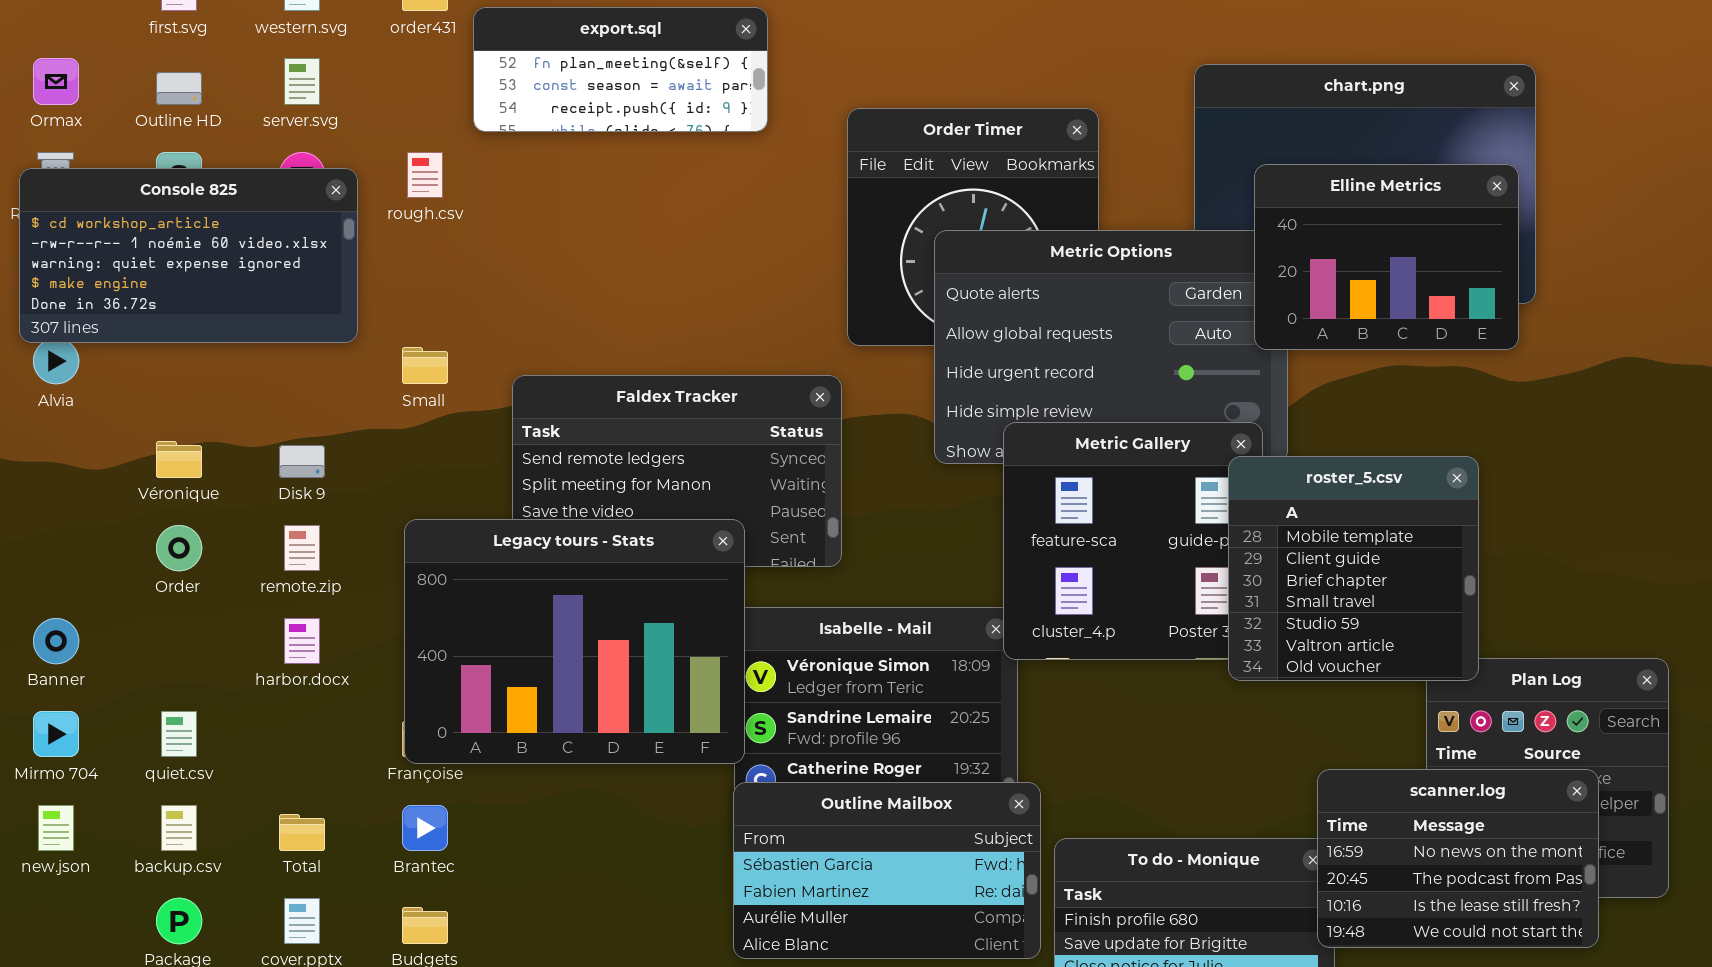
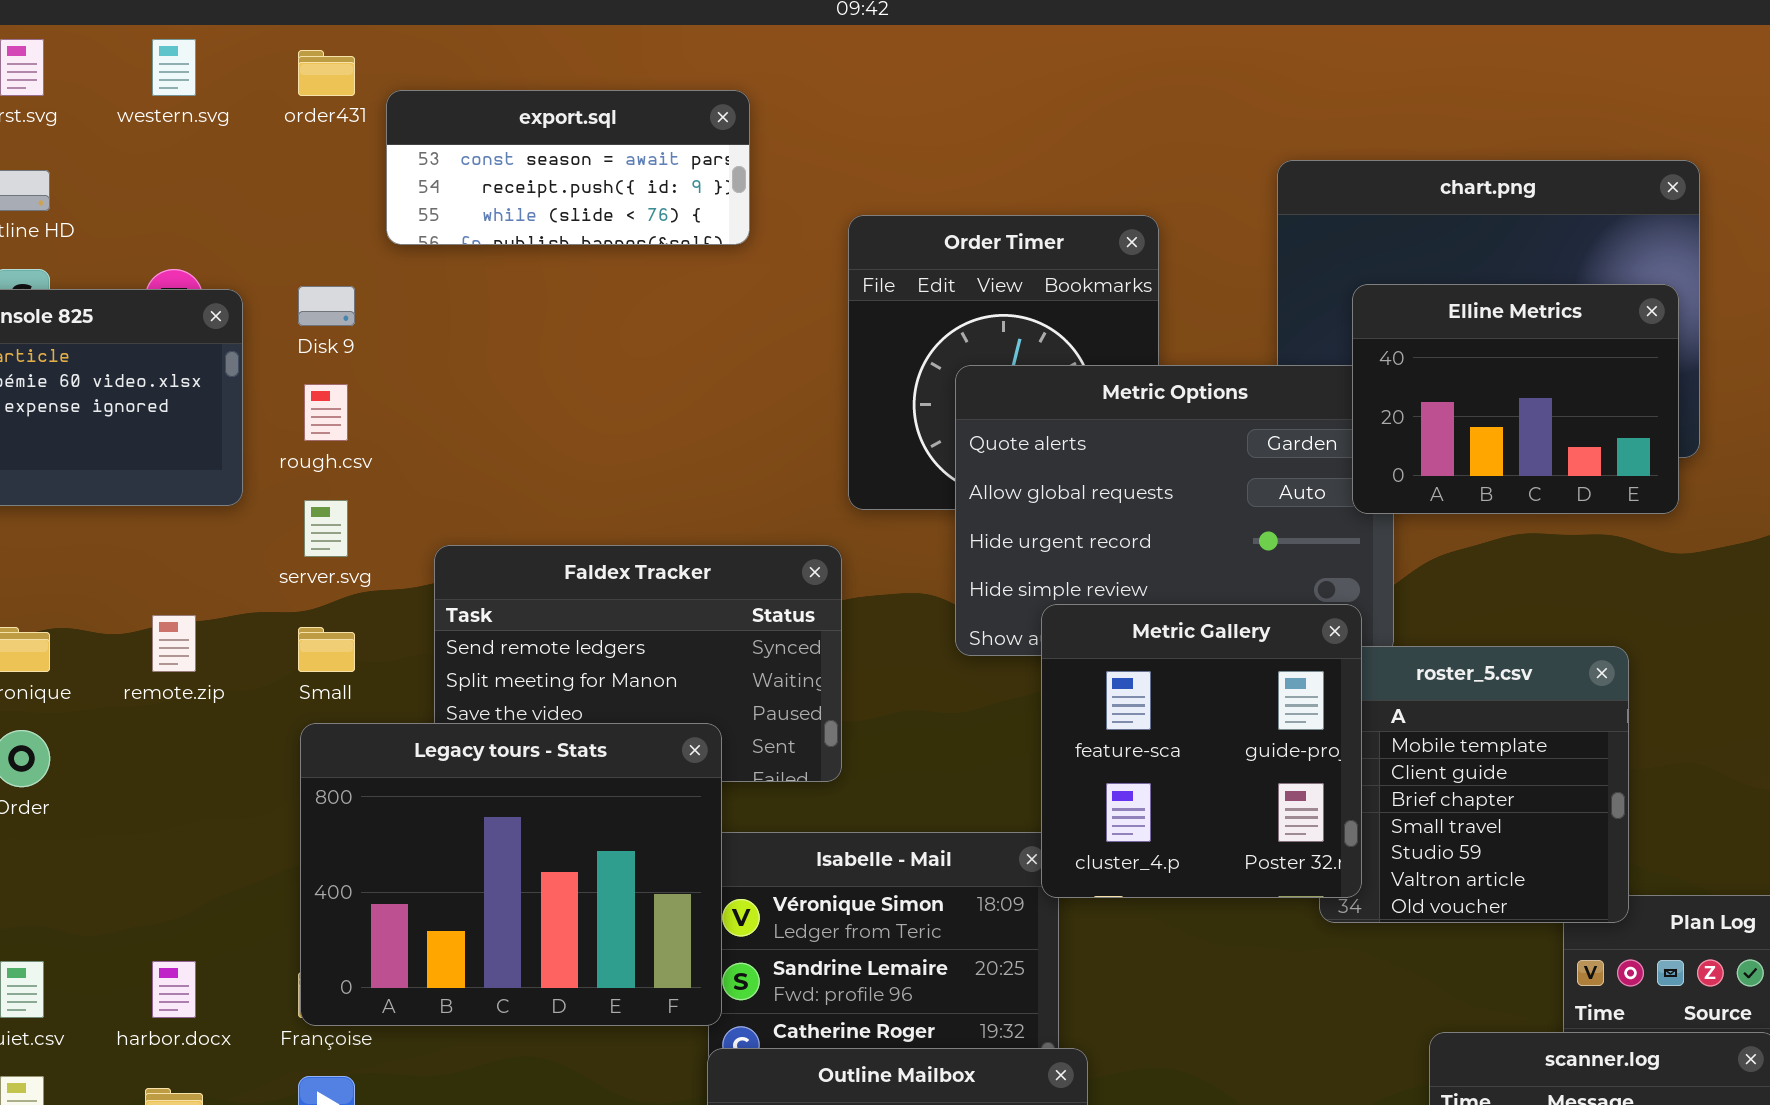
export.sql: [473,7,768,132] -> [386,90,750,245], scrolled down 1 row
server.svg: [284,58,320,105] -> [304,500,348,557], moved
rough.csv: [407,152,443,198] -> [304,384,348,441], moved
Small: [402,347,448,384] -> [298,627,355,672], moved
Metric Gallery: [1003,422,1263,660] -> [1041,604,1362,898], raised
Disk 9: [279,445,325,478] -> [298,286,355,326], moved
remote.zip: [284,525,320,571] -> [152,615,196,672], moved
harbor.docx: [284,618,320,664] -> [152,961,196,1018], moved

